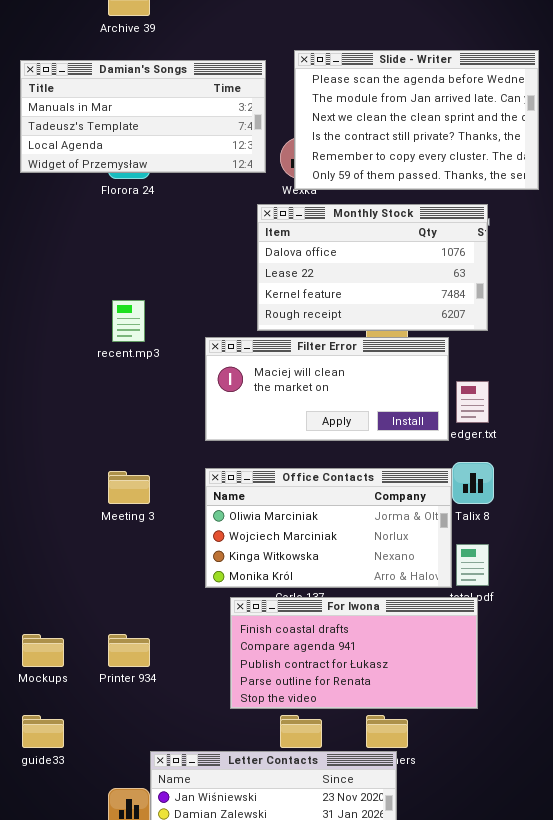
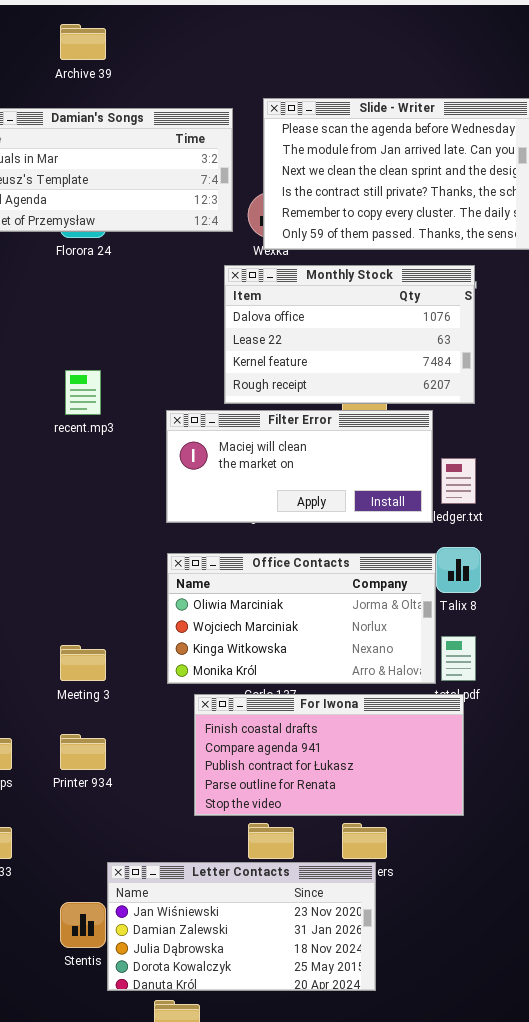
Meeting 3: [108,471,150,504] -> [60,645,106,681], moved

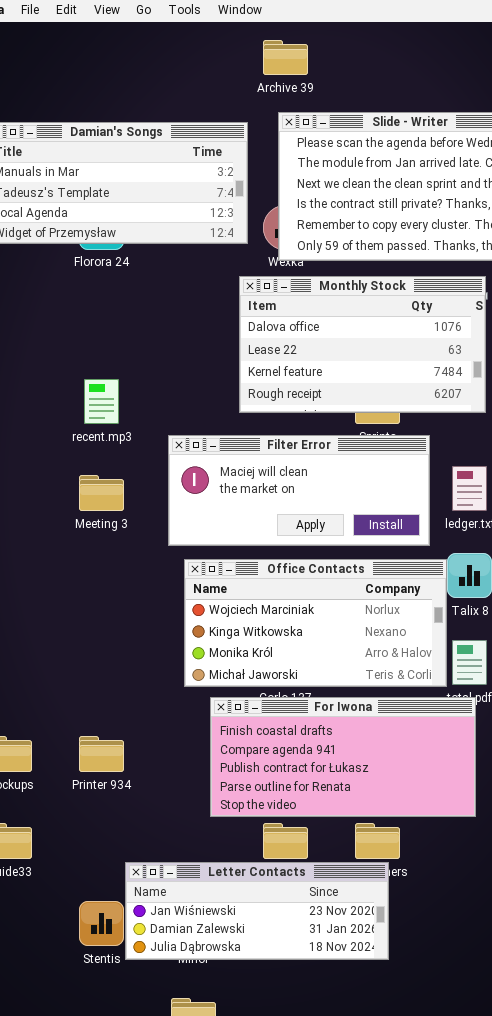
Archive 39: [60,24,106,60] -> [263,40,308,75], moved
Filter Error: [166,410,433,523] -> [168,435,430,546], moved
Office Contacts: [167,553,436,684] -> [184,559,447,687], scrolled down 1 row
Meeting 3: [60,645,106,681] -> [79,475,124,511], moved
Letter Contacts: [107,862,376,991] -> [125,862,389,960], resized

